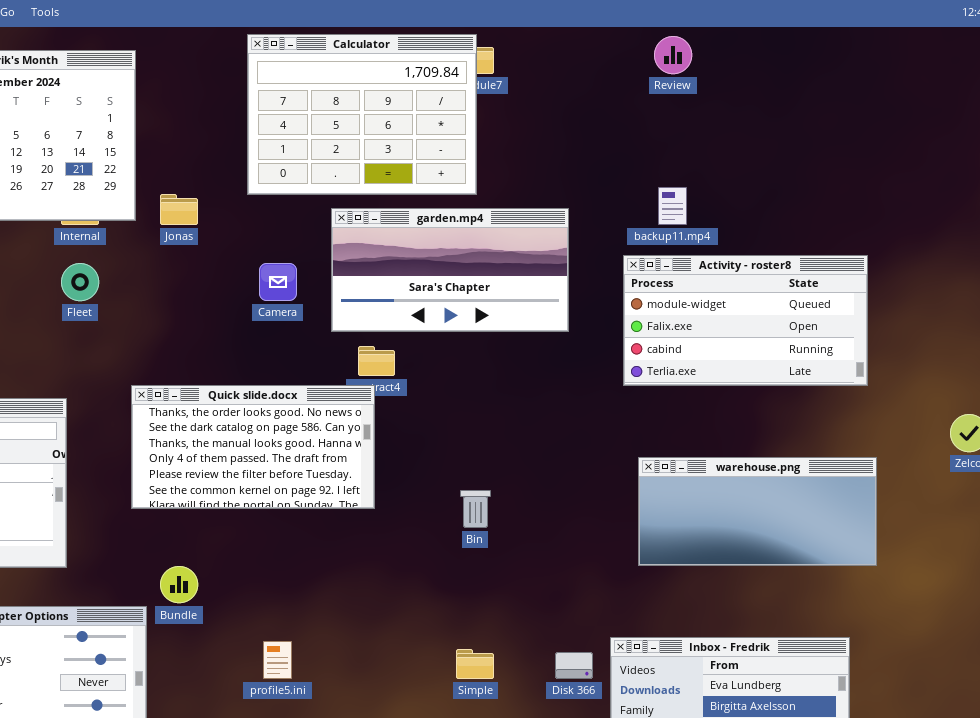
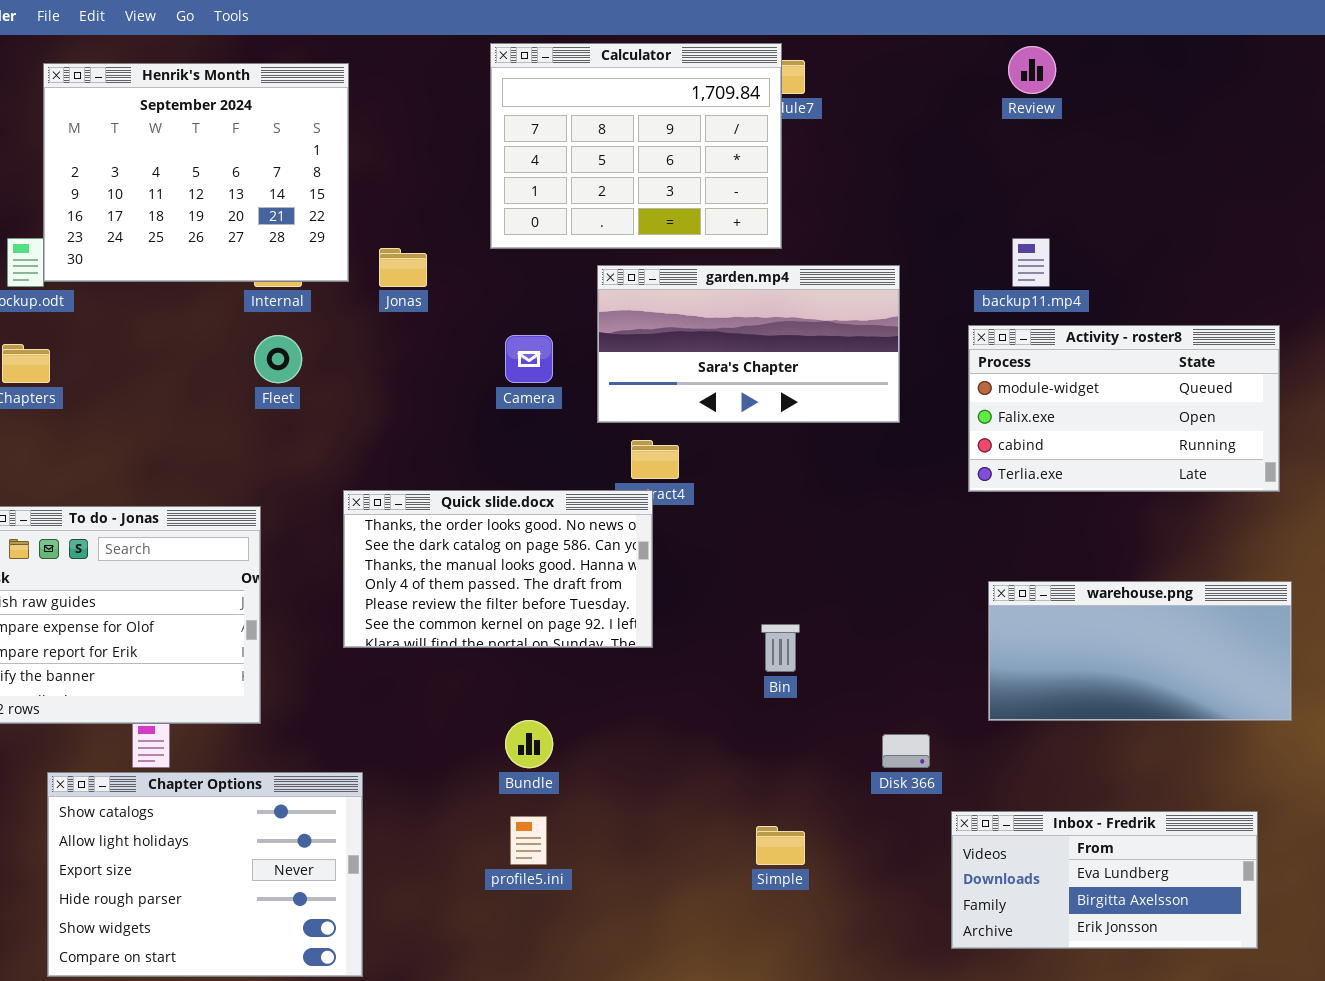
Bundle: [160,566,198,603] -> [505,720,553,768], moved
Disk 366: [555,652,593,679] -> [882,734,930,768], moved

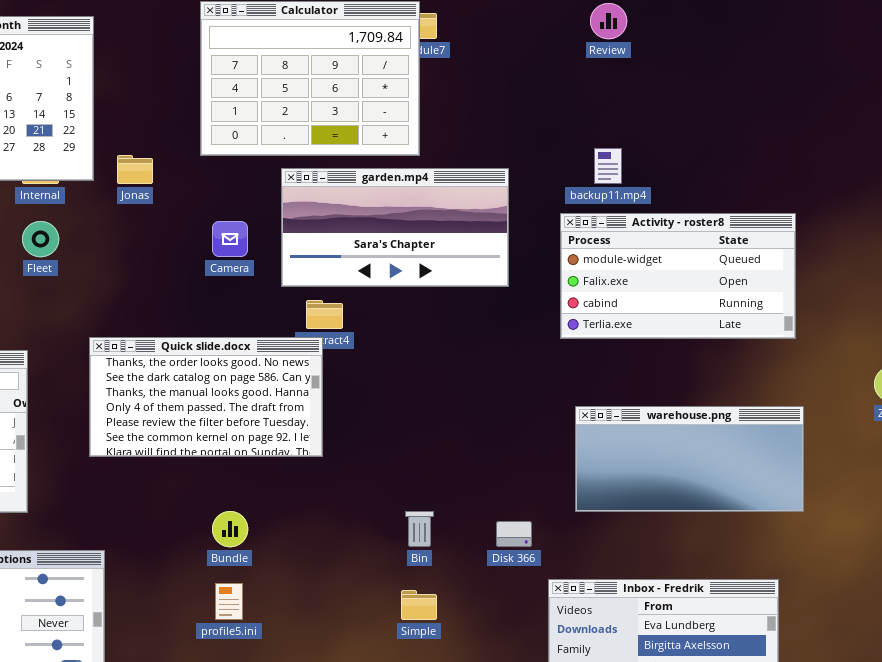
Bin: [761,624,800,672] -> [405,511,434,547], moved

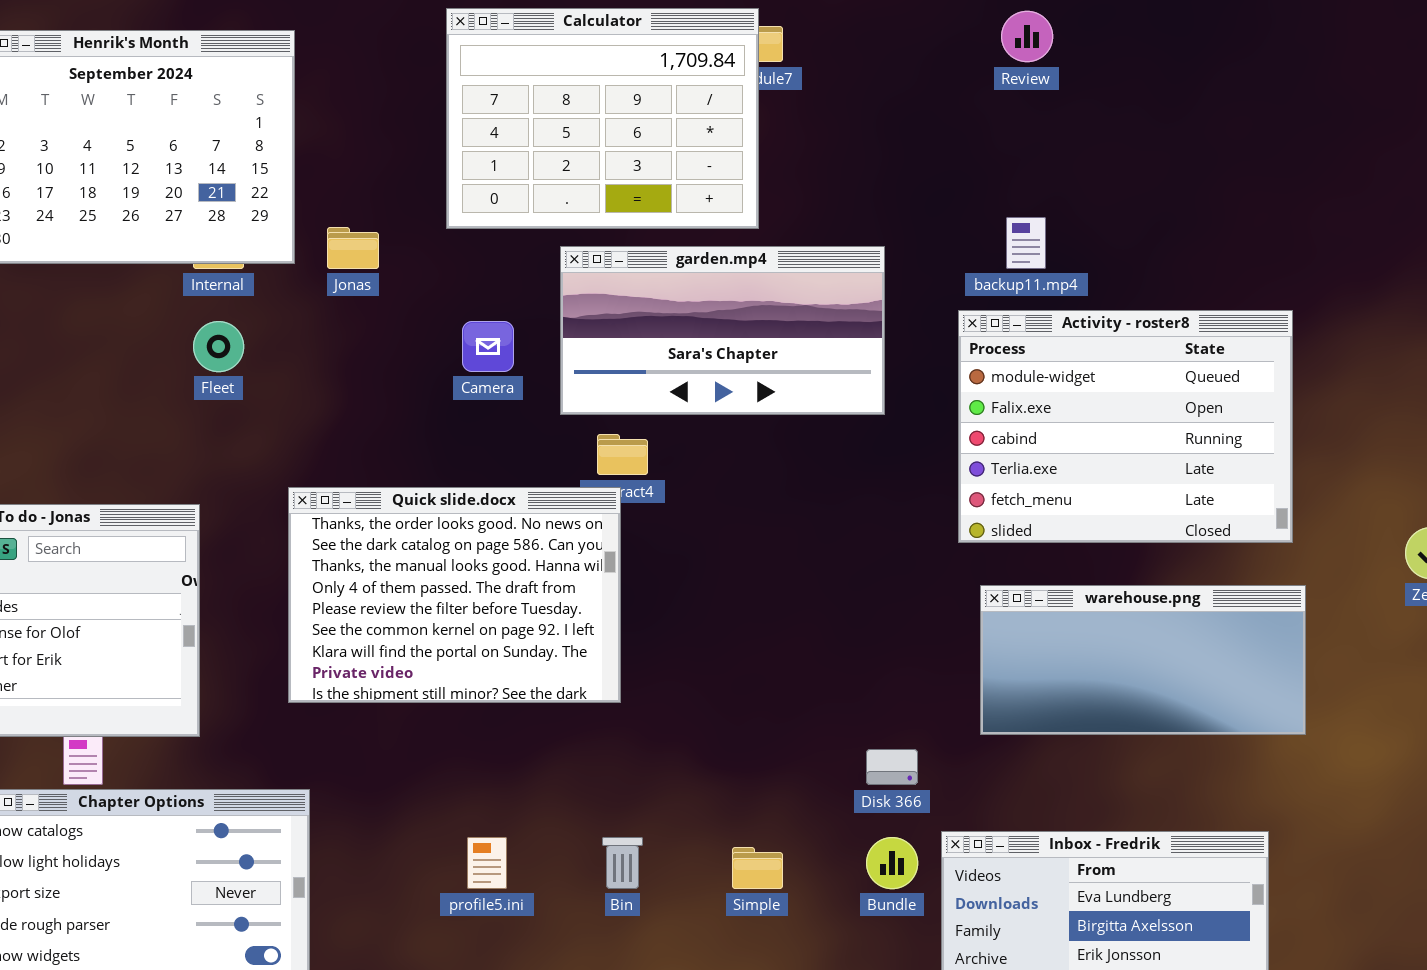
Activity - roster8: [560,213,796,339] -> [958,310,1293,543], resized
Quick slide.docx: [89,337,323,457] -> [288,487,621,703], resized
Bundle: [212,511,248,547] -> [866,837,918,889], moved
Bin: [405,511,434,547] -> [602,837,643,889], moved

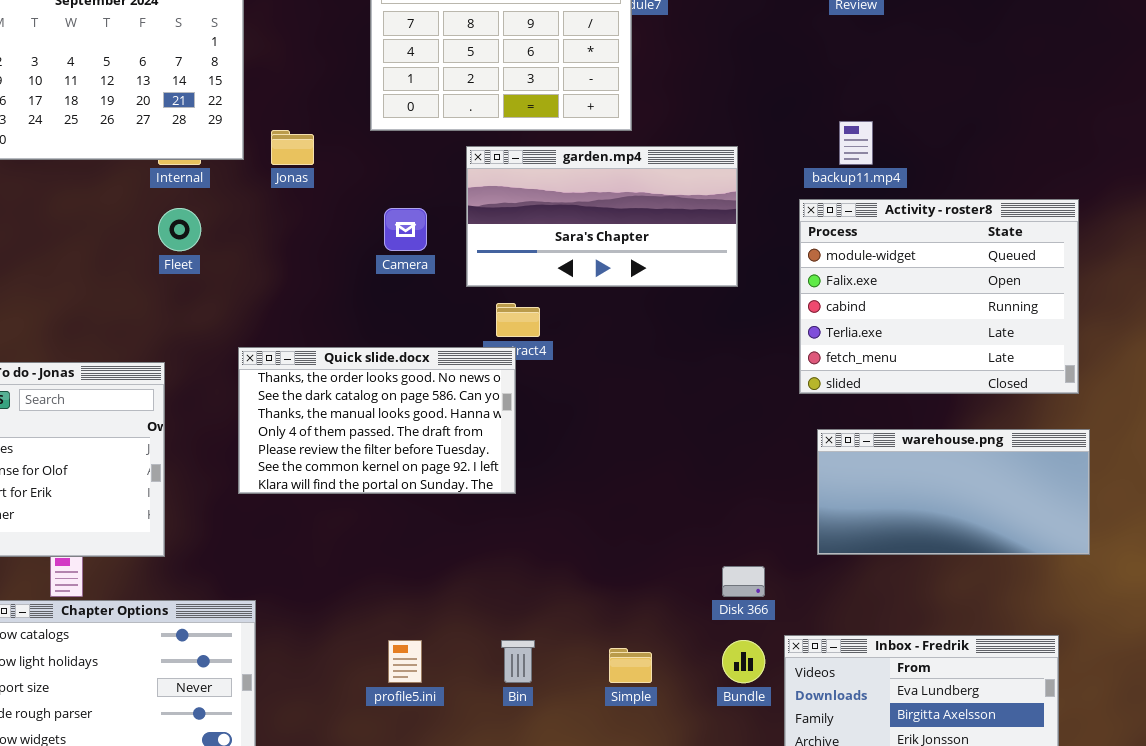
Quick slide.docx: [288,487,621,703] -> [238,347,516,494], resized

